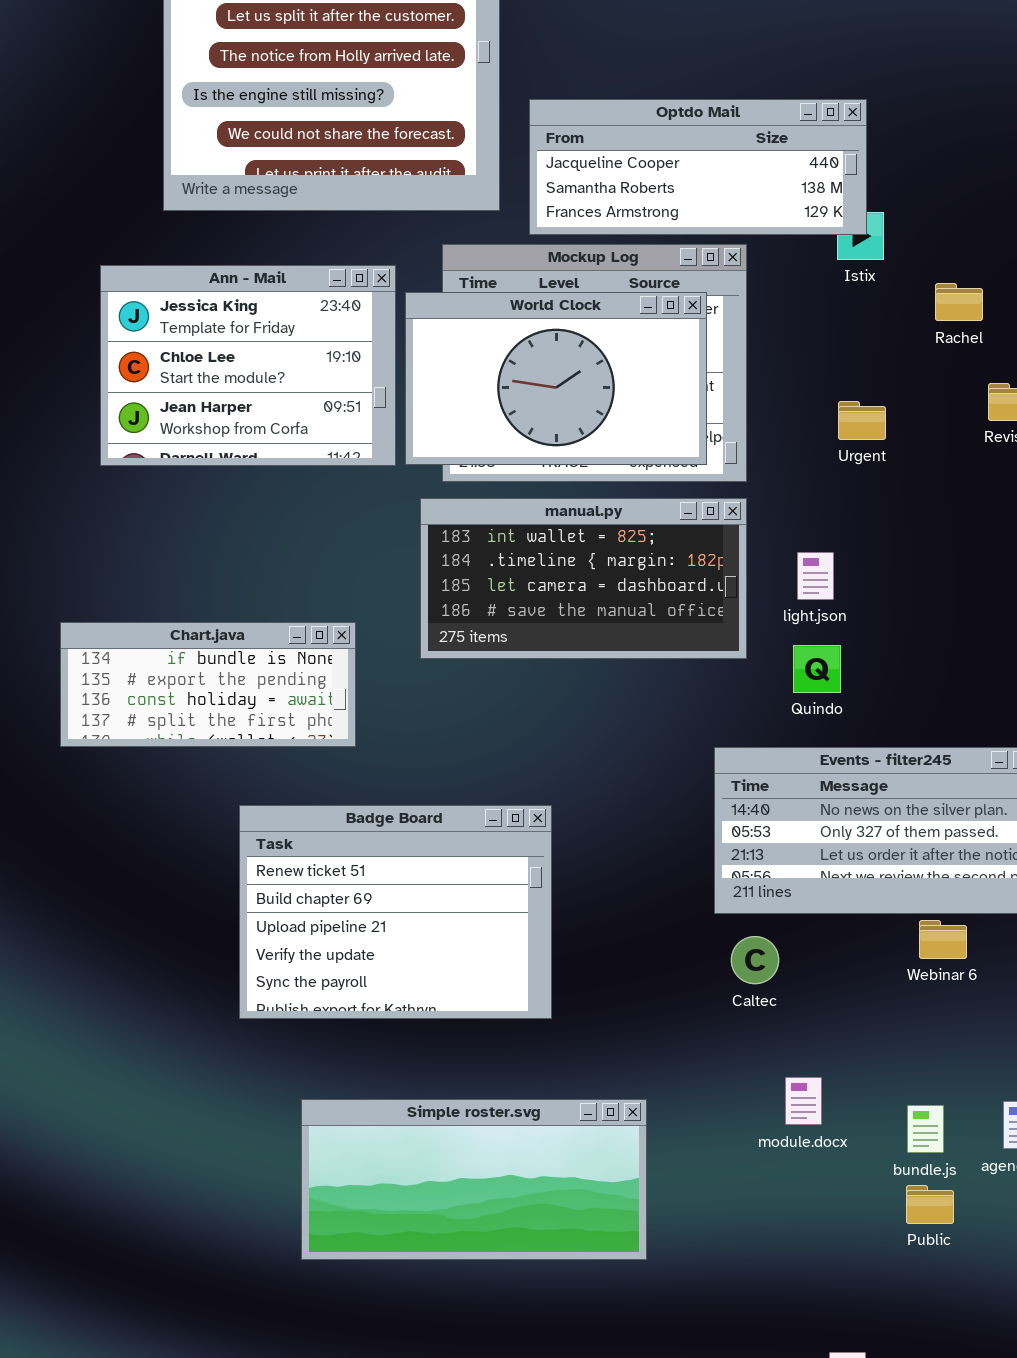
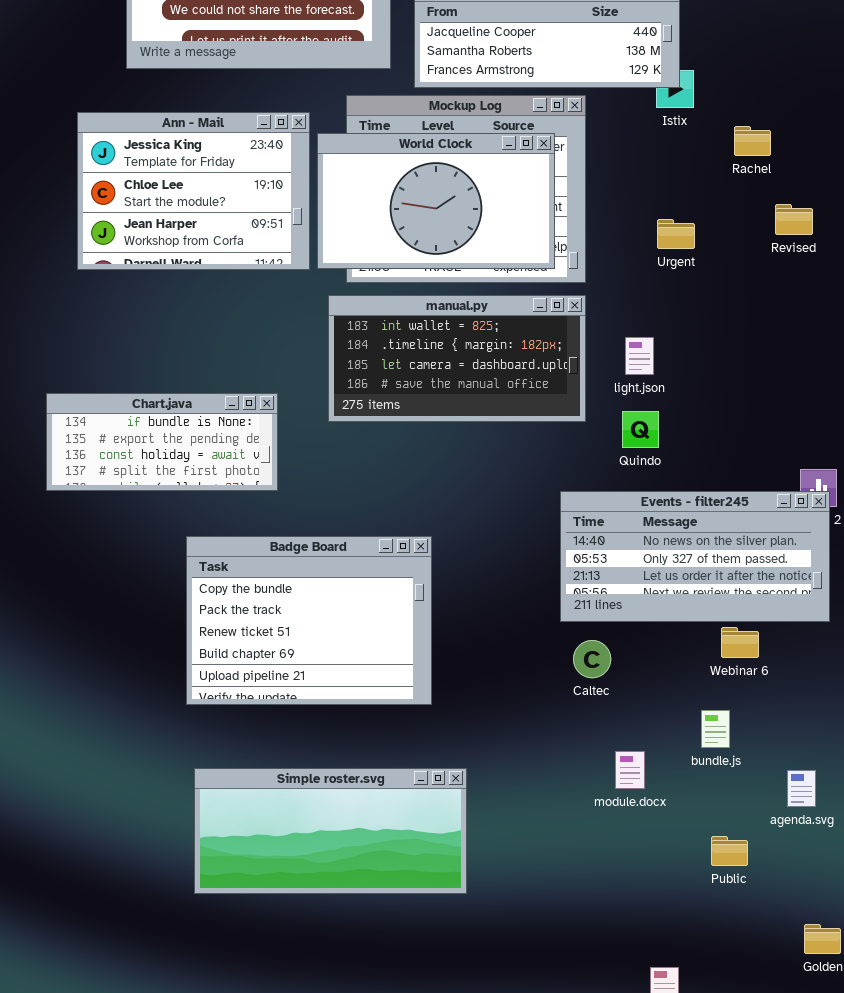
Badge Board: [239,805,552,1019] -> [186,536,432,705], scrolled up 2 rows
Simple roster.svg: [301,1099,647,1260] -> [194,768,467,894], moved
bundle.js: [907,1105,944,1153] -> [701,710,730,748], moved

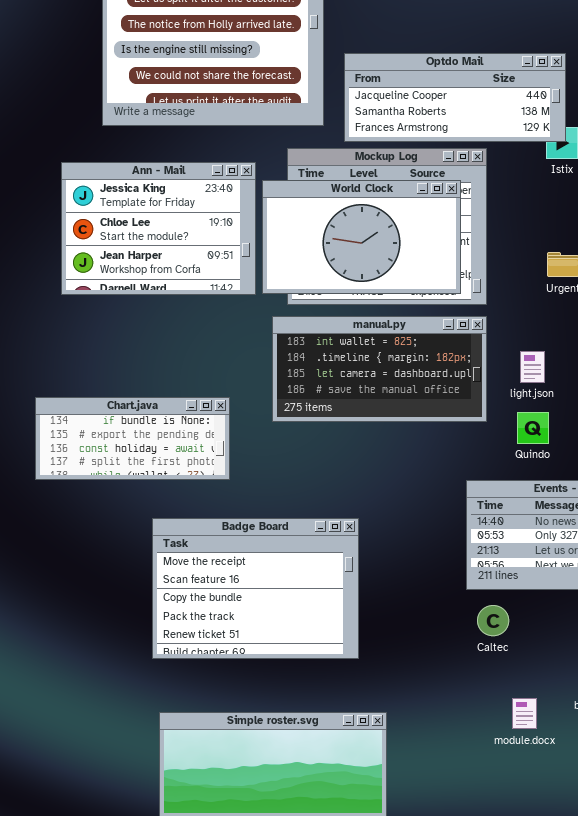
Badge Board: [186,536,432,705] -> [152,518,359,659], scrolled up 2 rows

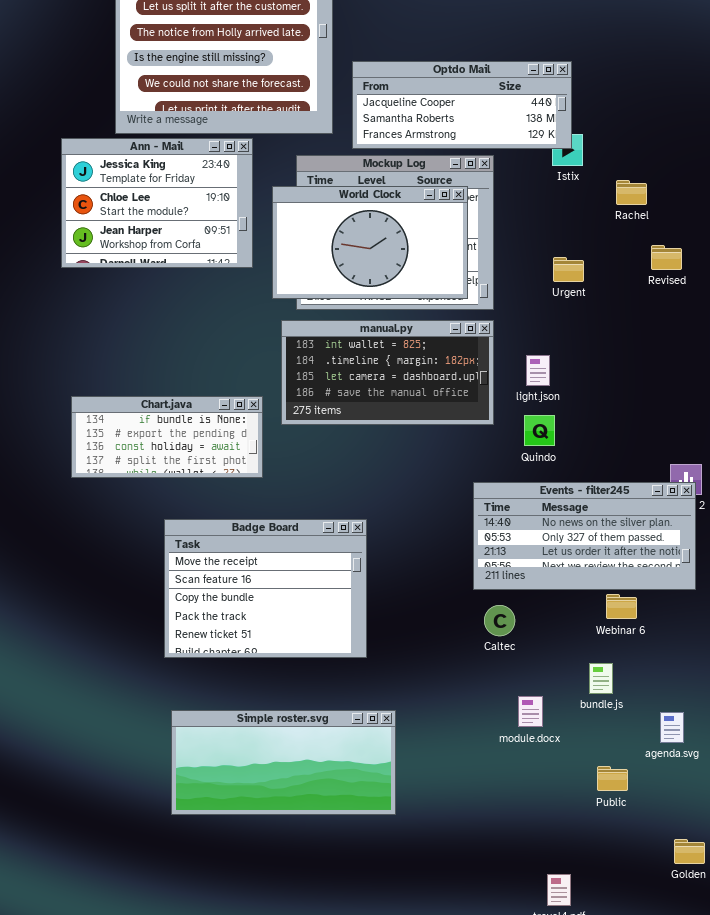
Ann - Mail: [61,162,256,295] -> [61,138,253,268], moved
Chart.java: [35,397,230,480] -> [71,396,263,478], moved

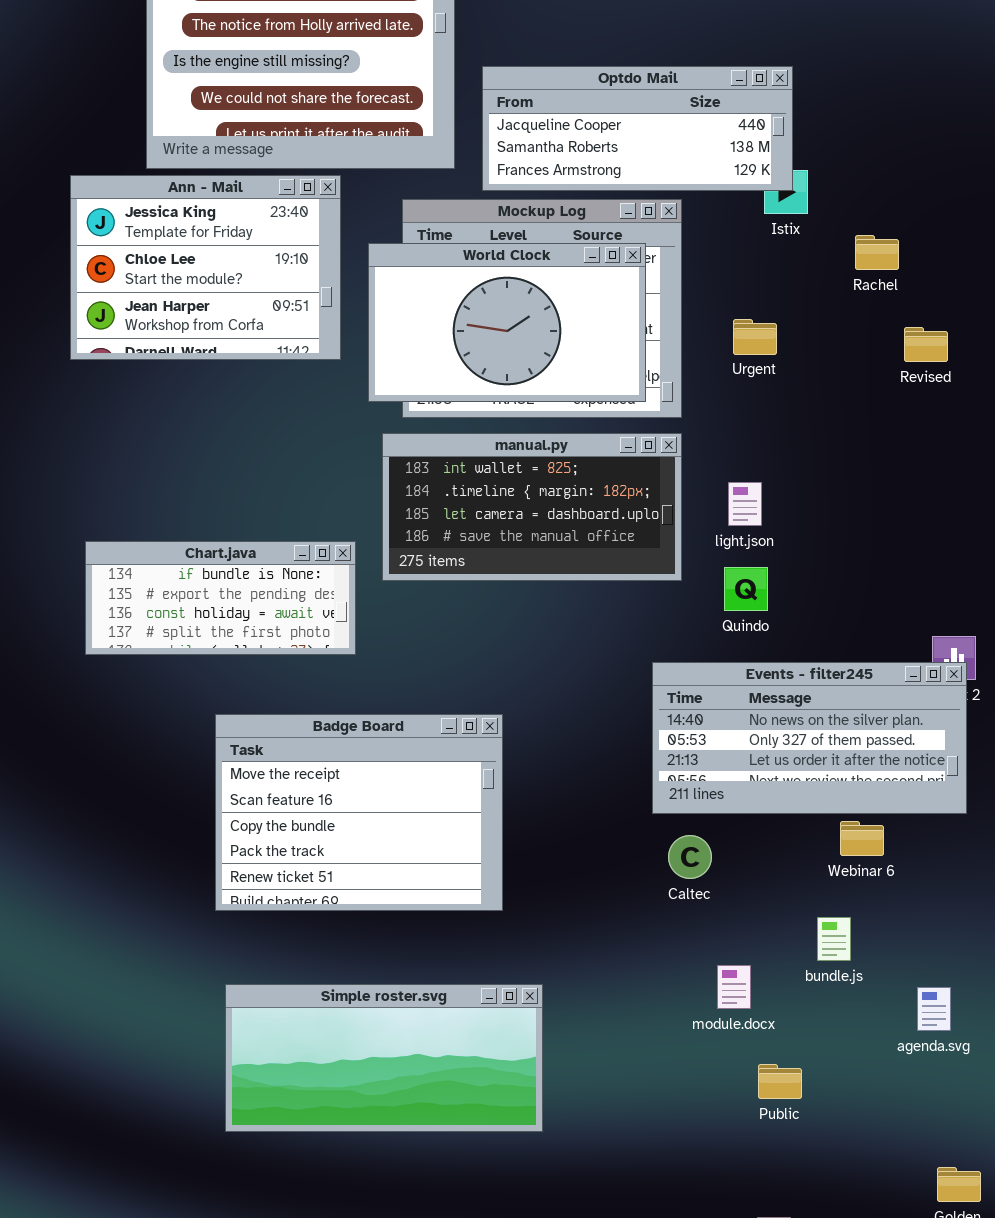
Urgent: [553,257,584,282] -> [733,319,777,355], moved
Public: [597,766,628,791] -> [758,1064,802,1099], moved

